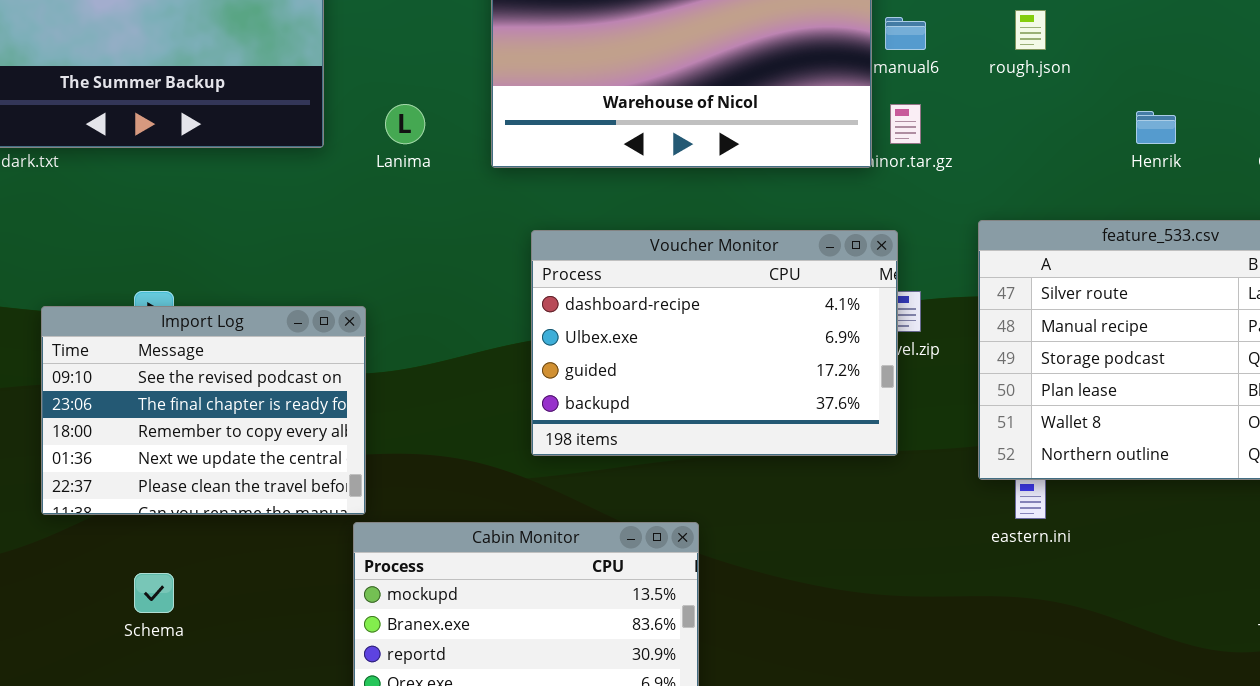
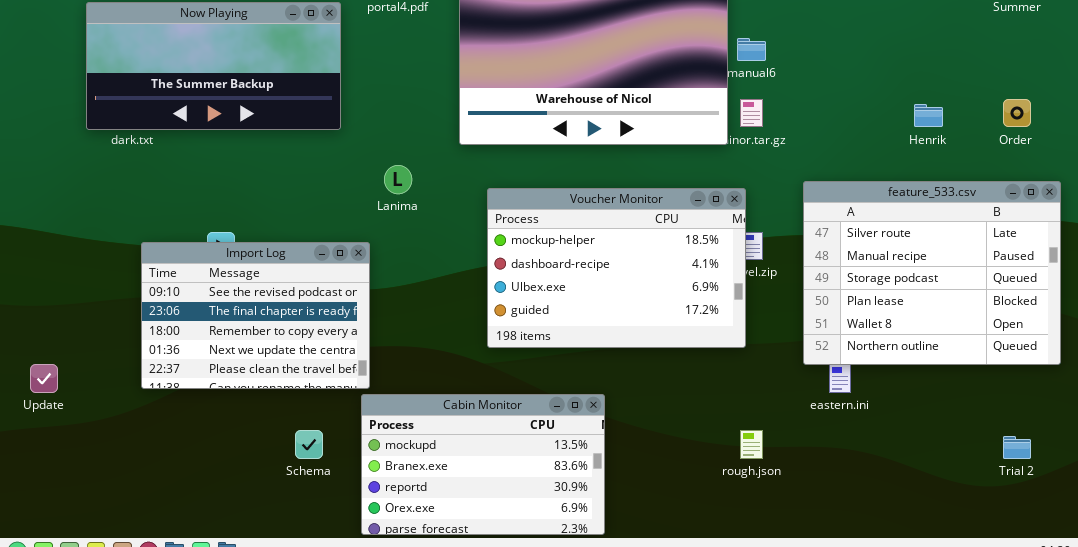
rough.json: [1015,10,1046,50] -> [740,430,763,459], moved
Lanima: [385,104,425,144] -> [384,165,412,194], moved
Voucher Monitor: [531,230,898,456] -> [487,188,746,348], scrolled up 1 row
Schema: [134,573,174,613] -> [295,430,323,459], moved

